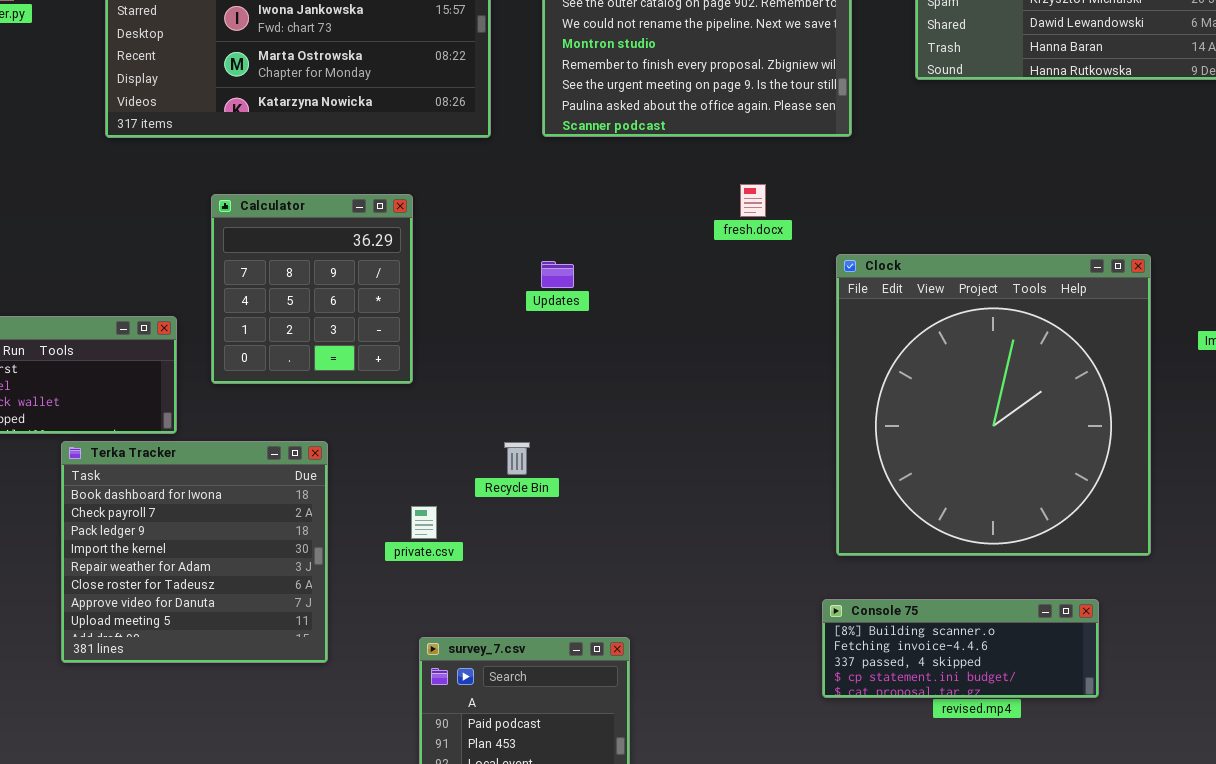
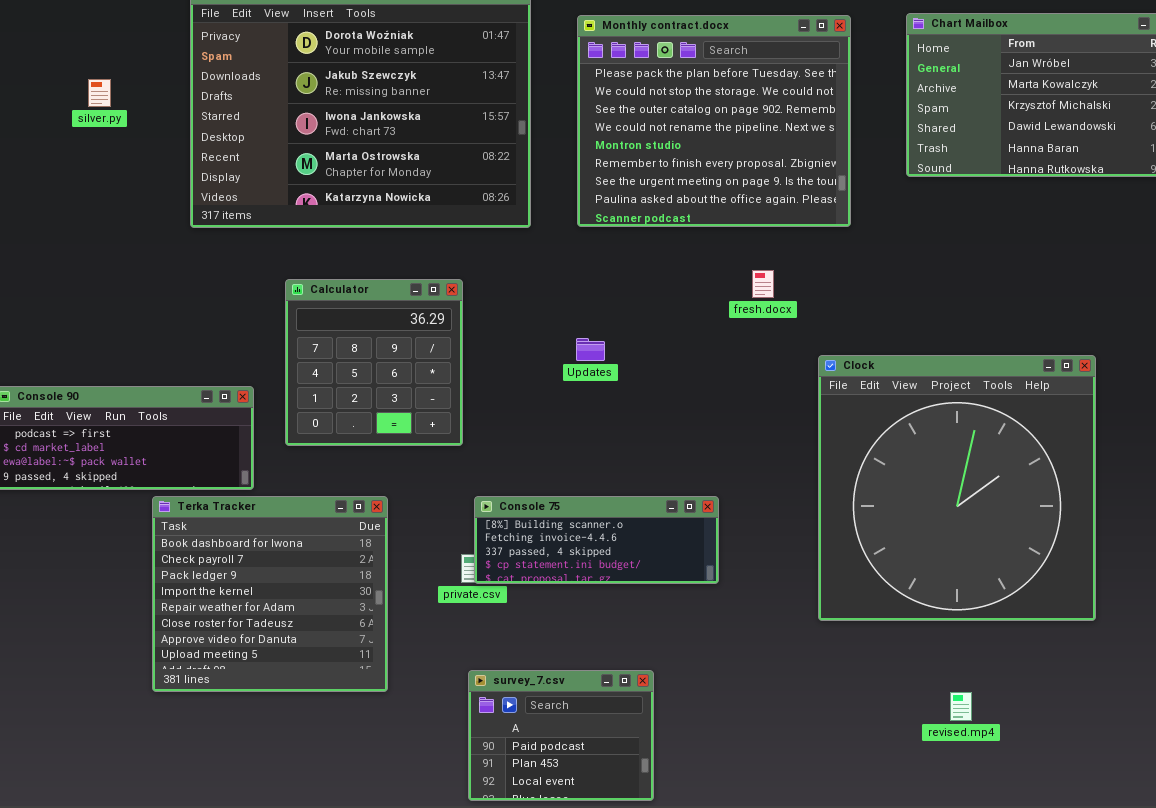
Clock: [836,254,1151,556] -> [818,355,1096,621], moved
Console 75: [822,599,1099,698] -> [474,496,719,584], moved

